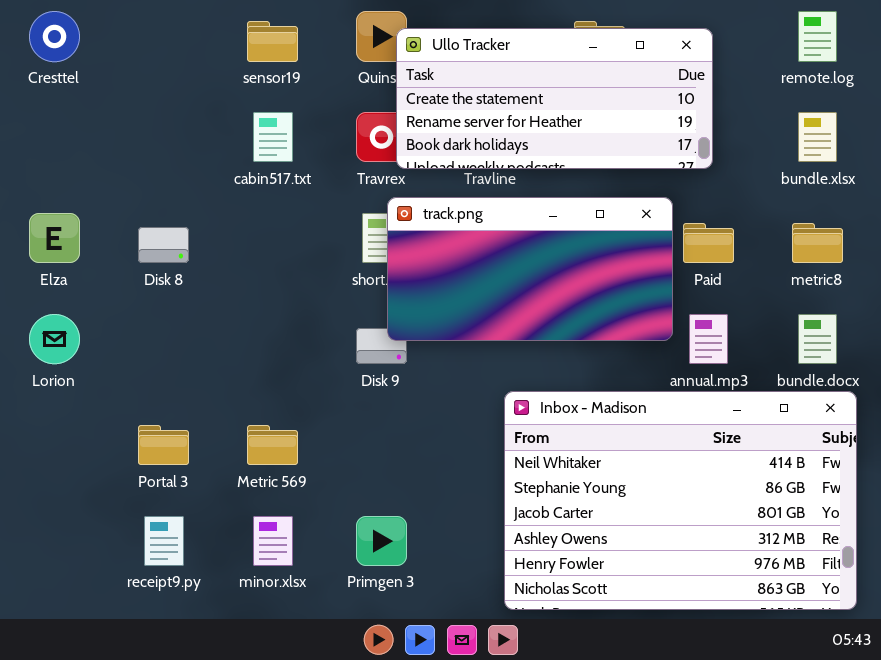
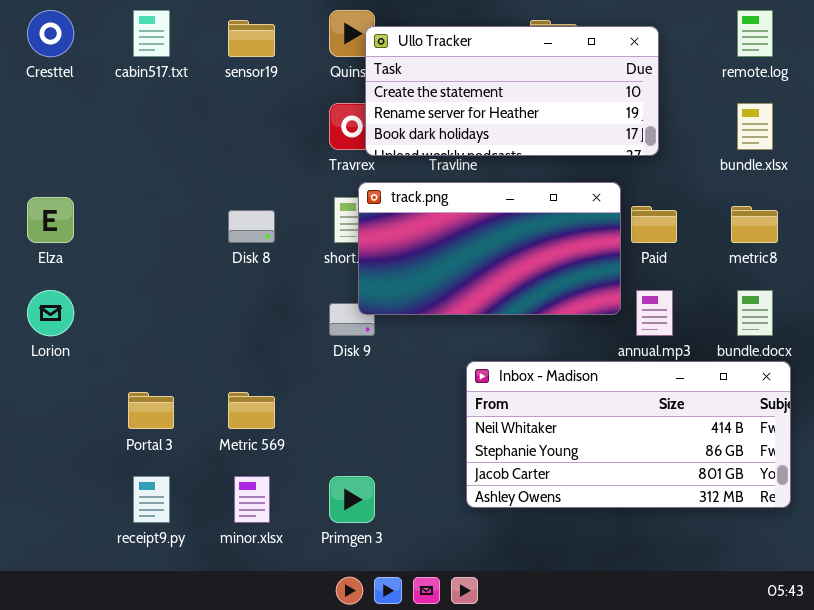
cabin517.txt: [253,112,293,162] -> [133,10,170,57], moved
Disk 8: [138,227,189,263] -> [228,210,275,243], moved
Inbox - Madison: [504,391,857,610] -> [466,361,791,508], resized

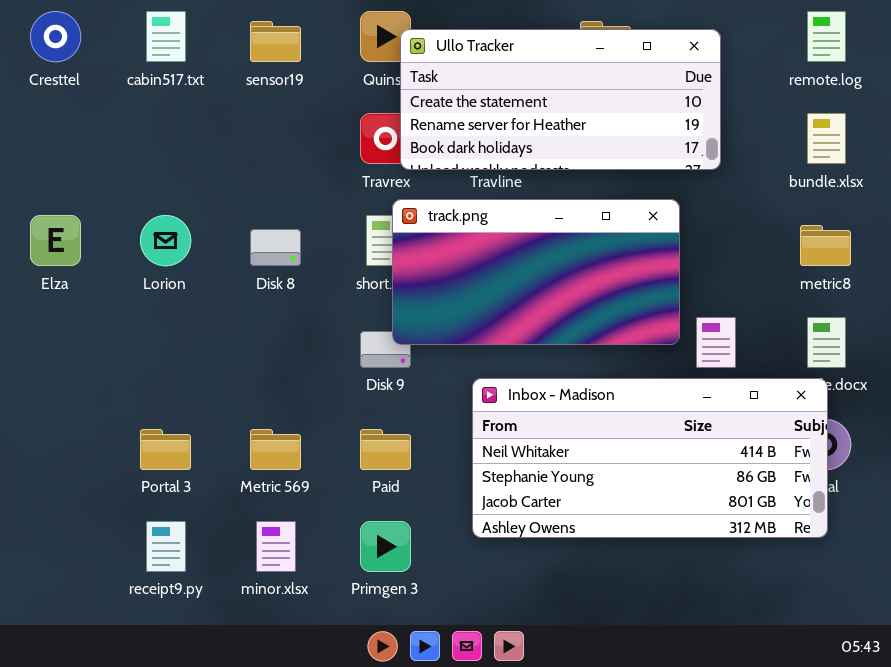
Paid: [631,206,677,243] -> [360,429,411,470], moved
Lorion: [27,290,74,336] -> [140,215,191,266], moved
Inbox - Madison: [466,361,791,508] -> [472,378,828,538], moved

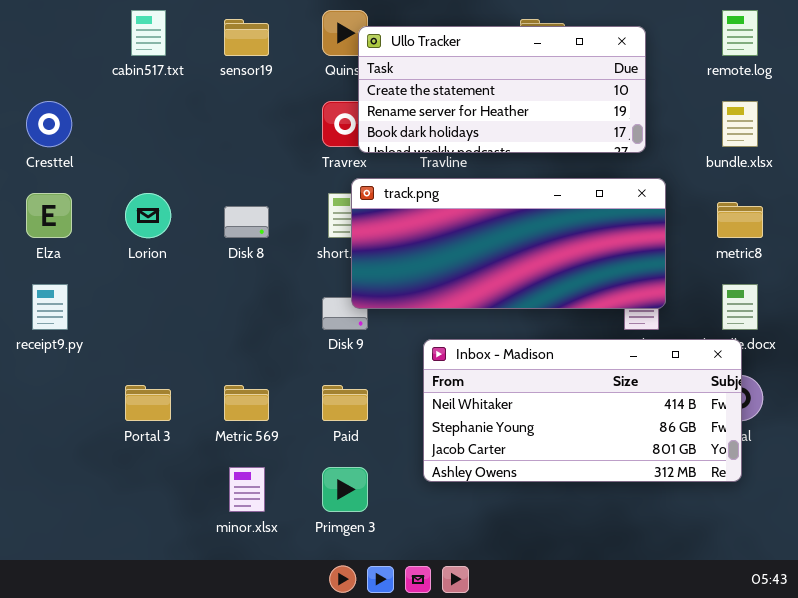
Cresttel: [30,11,81,62] -> [26,101,72,147], moved
track.png: [392,199,680,345] -> [351,178,666,309], resized
receipt9.py: [146,521,186,572] -> [32,284,68,330], moved

